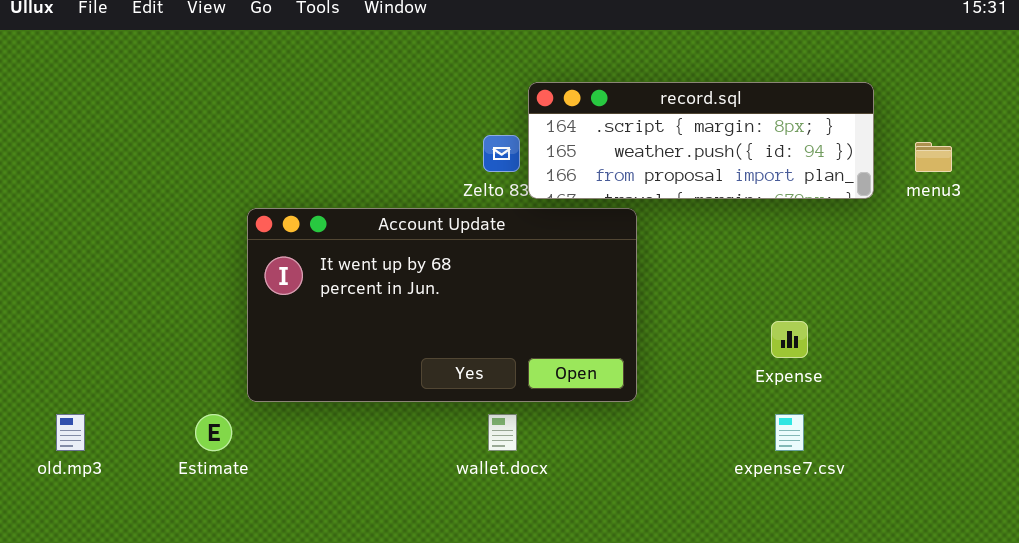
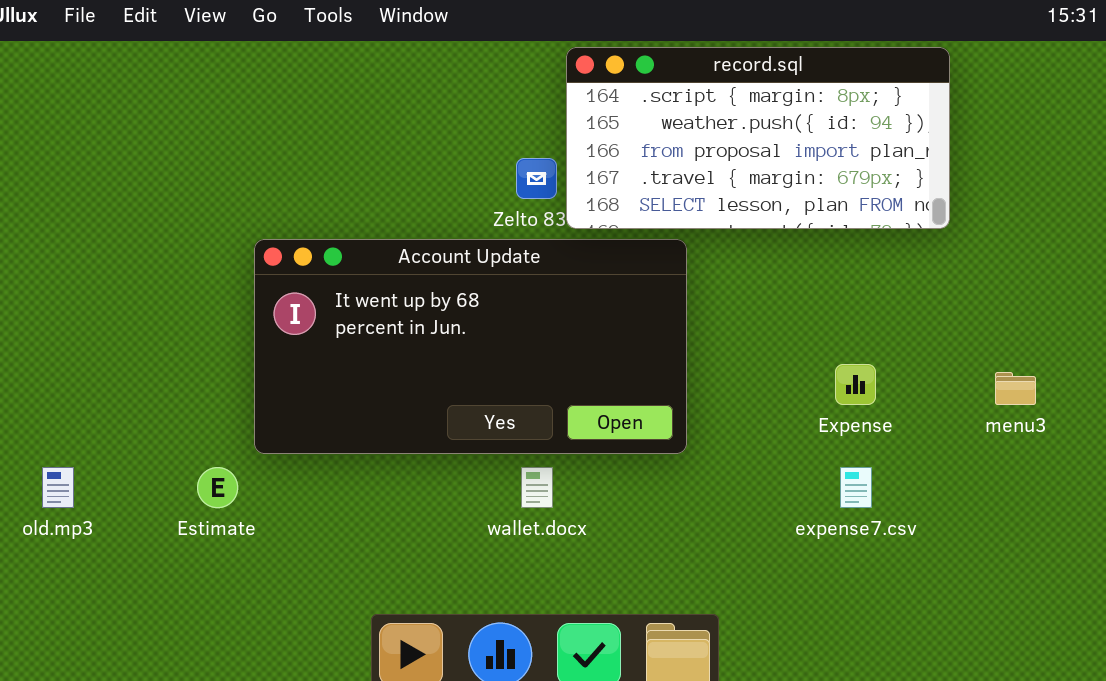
record.sql: [528,82,874,199] -> [566,47,950,229], resized
menu3: [915,142,952,172] -> [995,372,1036,405], moved

